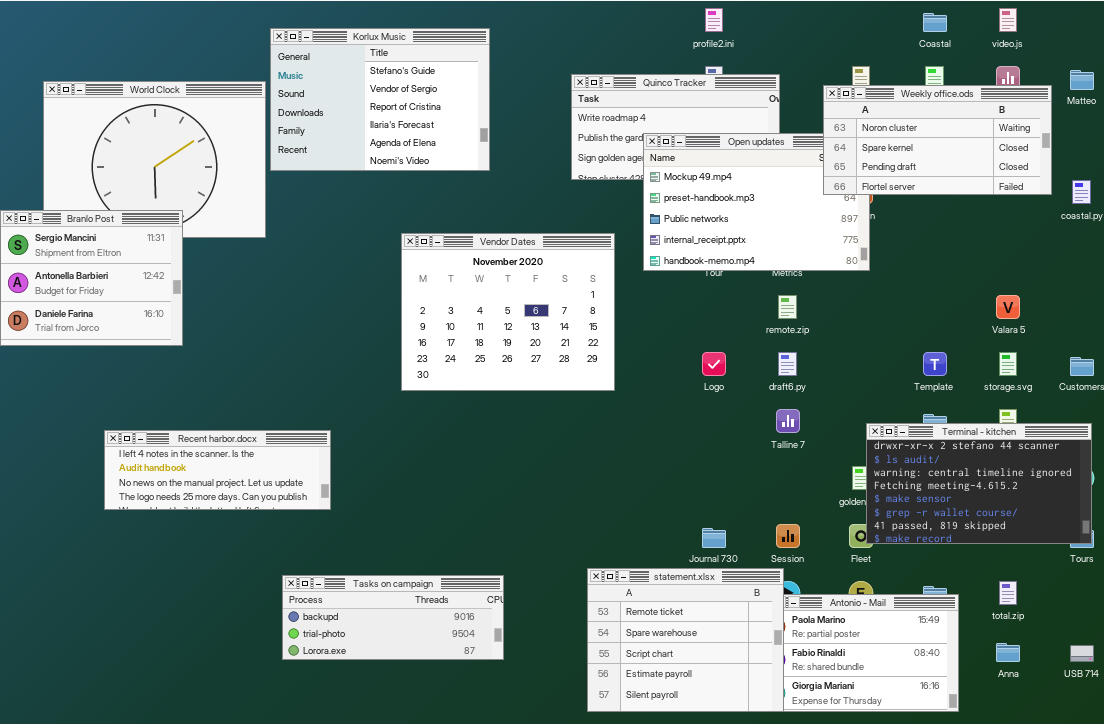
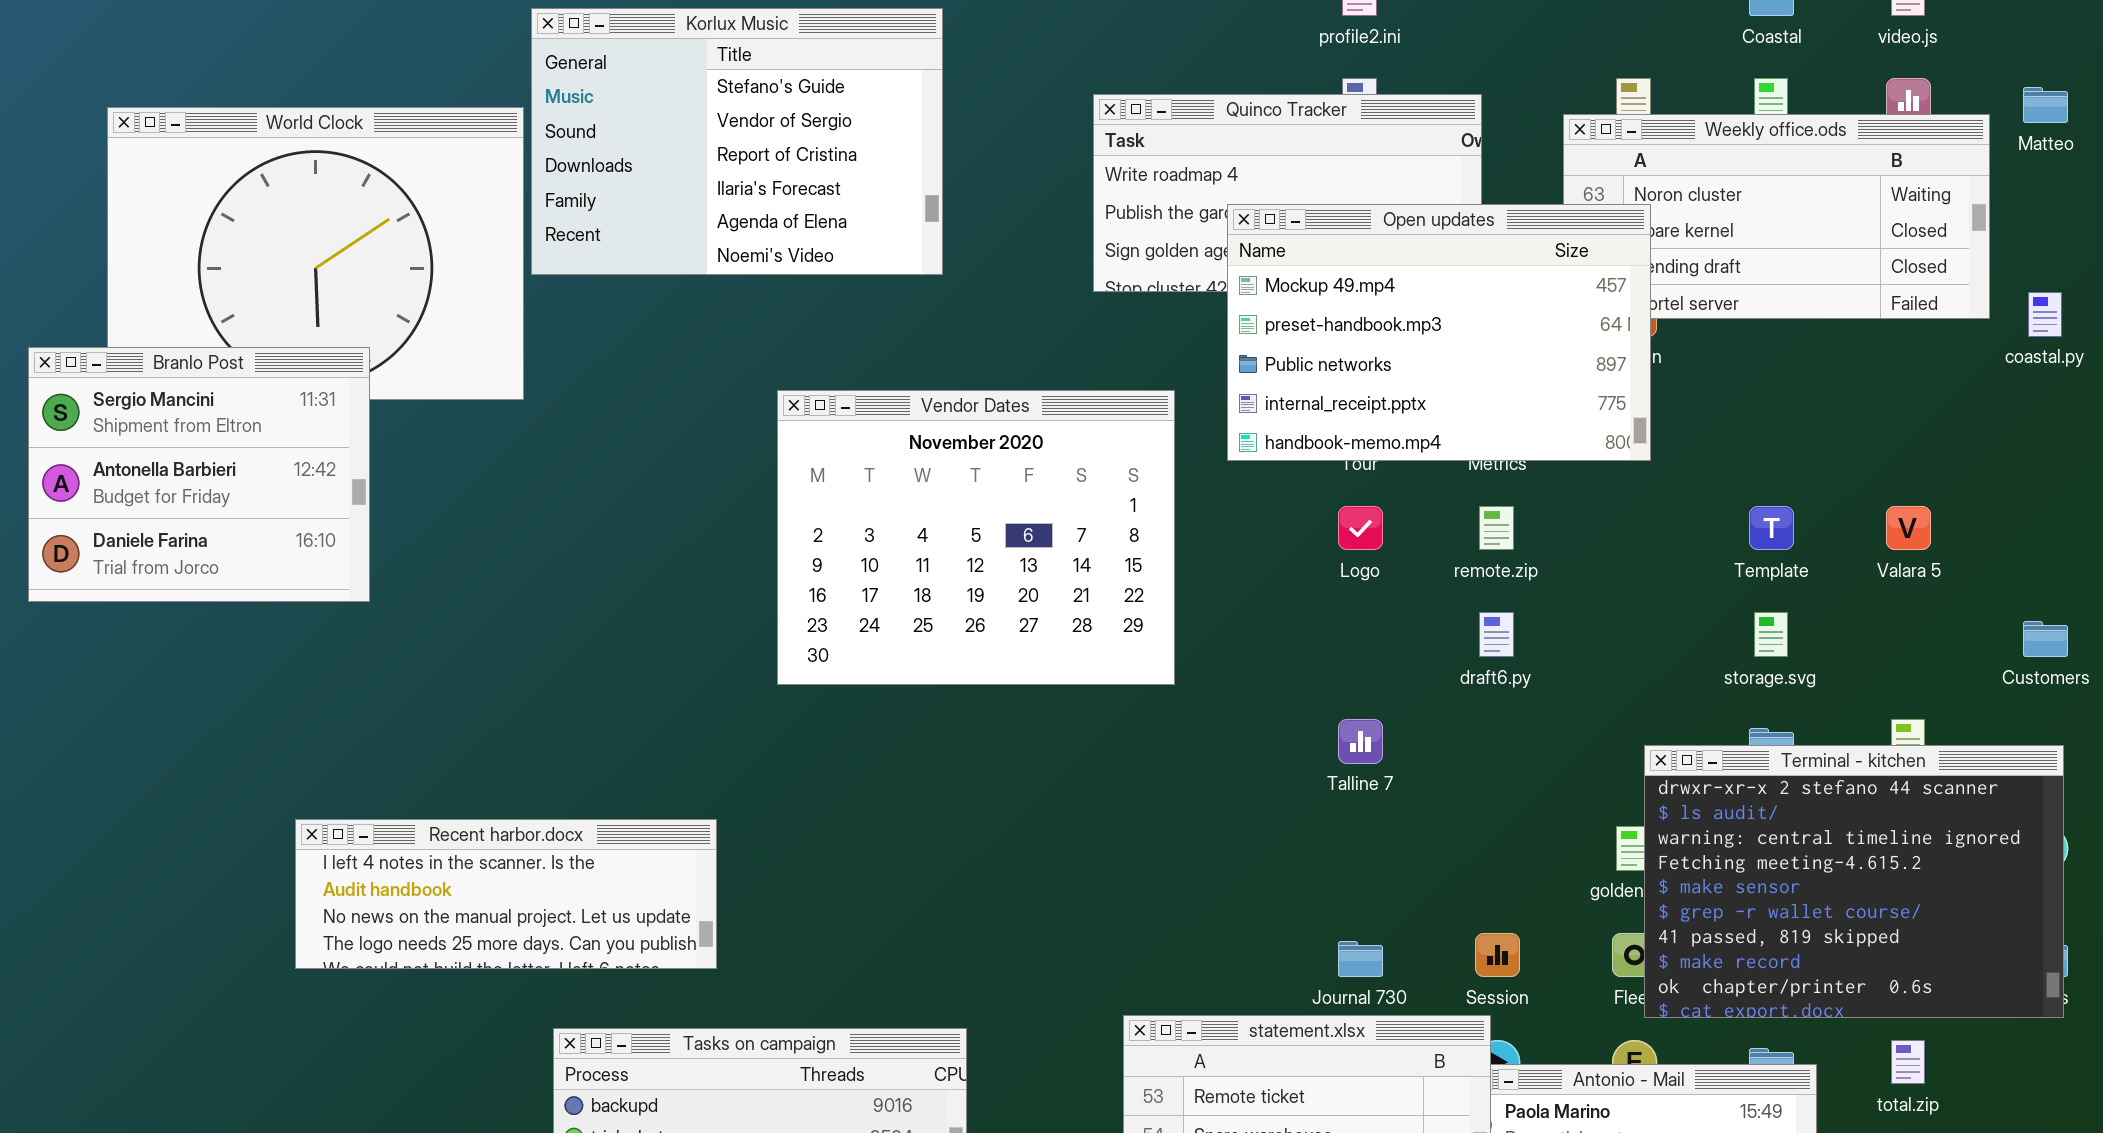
Open updates: [643,133,870,271] -> [1227,204,1651,461], raised
Logo: [702,352,726,376] -> [1338,506,1383,550], moved
Template: [923,352,947,376] -> [1749,506,1794,550], moved
storage.svg: [999,352,1017,376] -> [1754,612,1788,657], moved
Talline 7: [776,409,800,433] -> [1338,719,1383,764], moved
Terminal - kitchen: [866,423,1092,544] -> [1644,745,2064,1018], resized
Recent harbor.docx: [104,430,331,510] -> [295,819,717,969], moved

